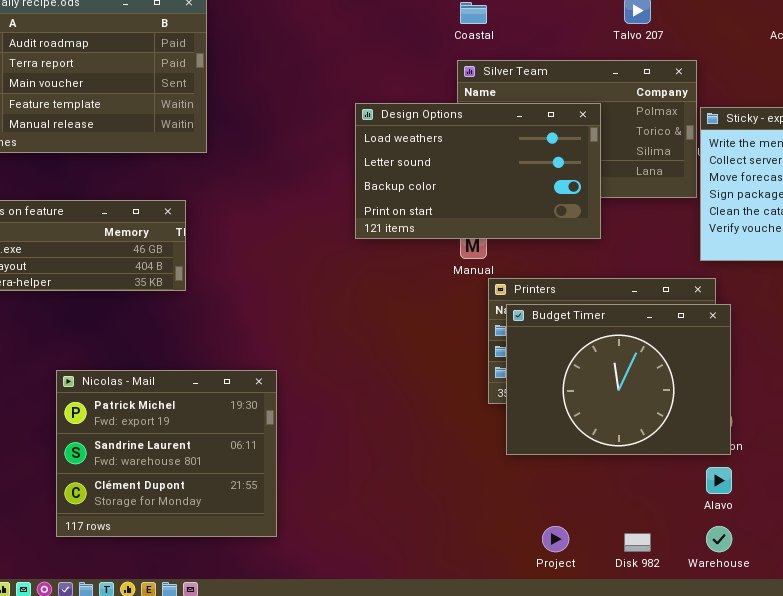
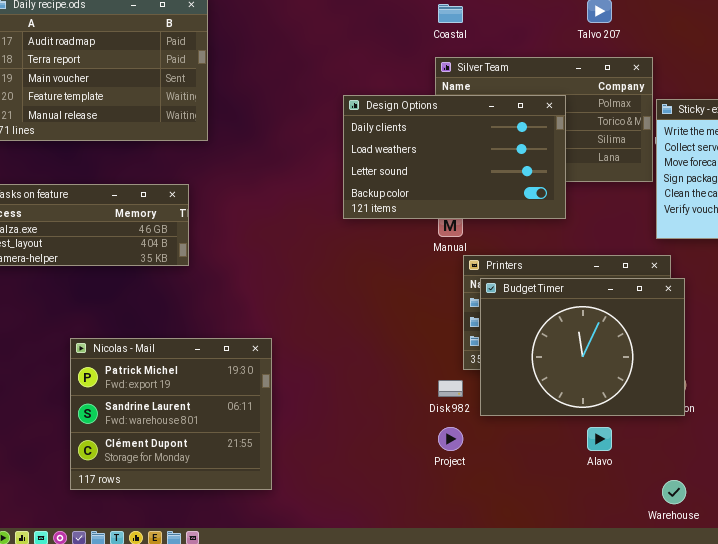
Design Options: [355,103,601,239] -> [343,95,566,219], scrolled up 1 row
Alavo: [706,467,732,494] -> [587,427,612,451], moved
Project: [542,526,569,552] -> [438,427,463,451], moved
Disk 982: [624,533,651,552] -> [438,380,463,397], moved

